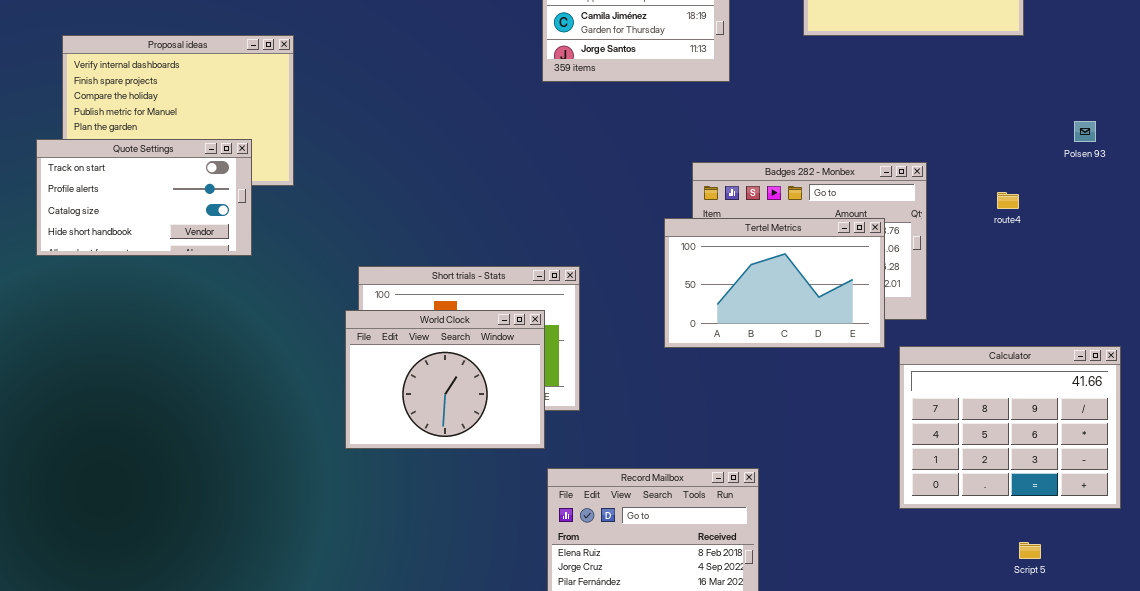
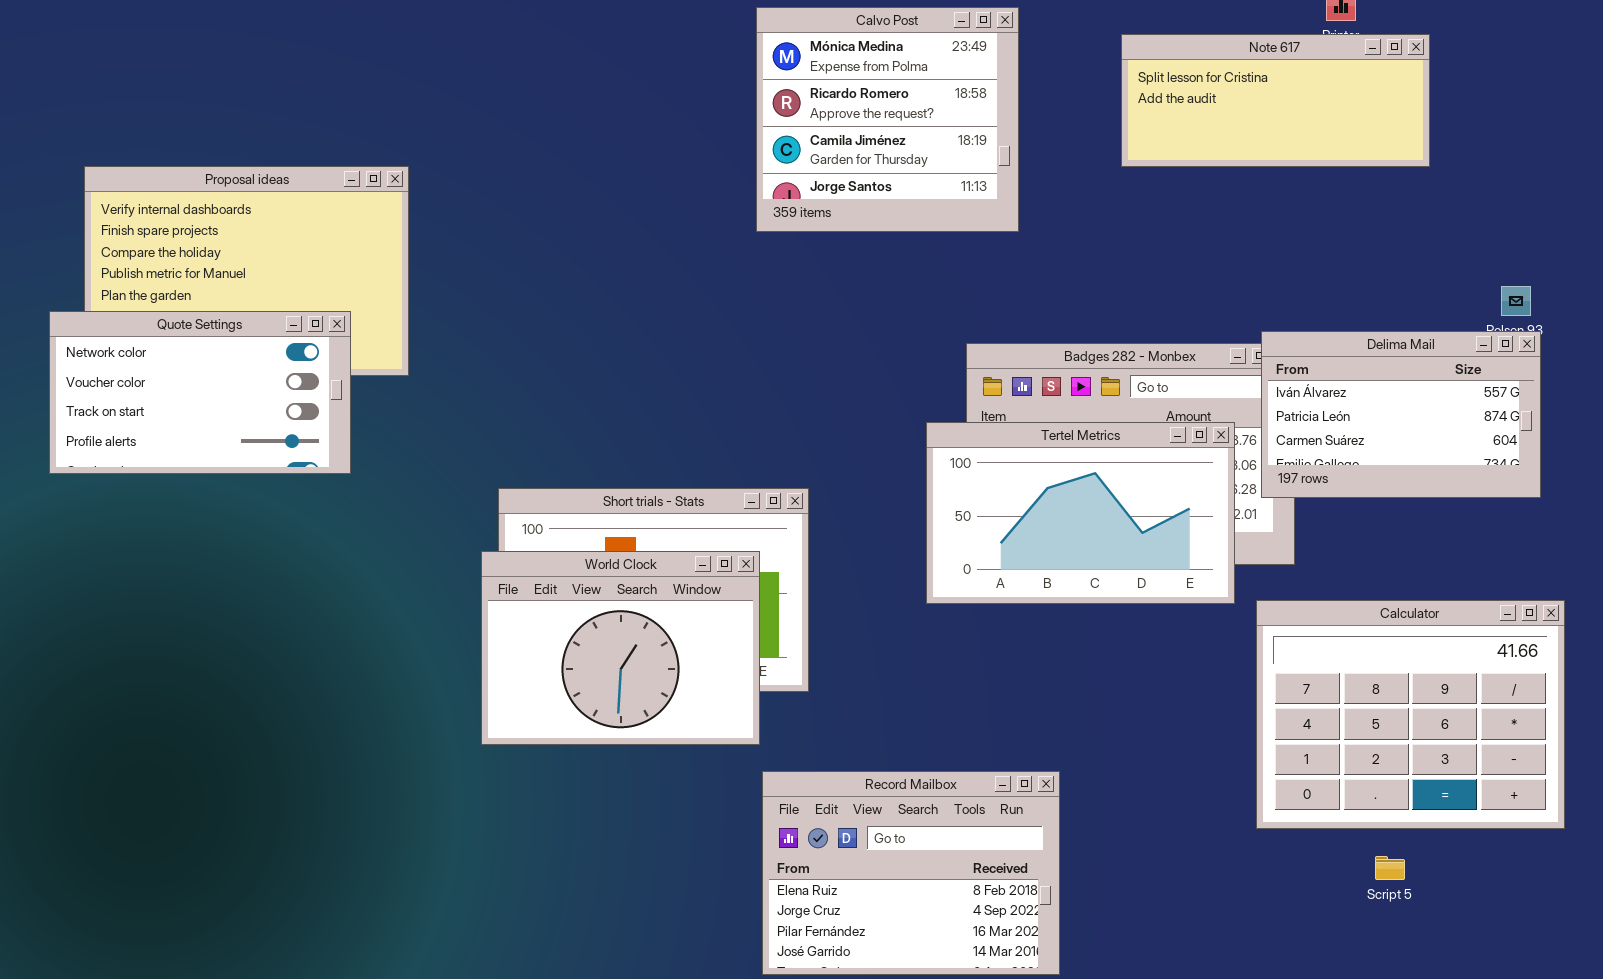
Quote Settings: [36,139,252,256] -> [49,311,351,474], scrolled up 2 rows
Delima Mail: none -> [1261,331,1541,498], opened
Script 5: [1019,542,1041,559] -> [1375,856,1405,880], moved

